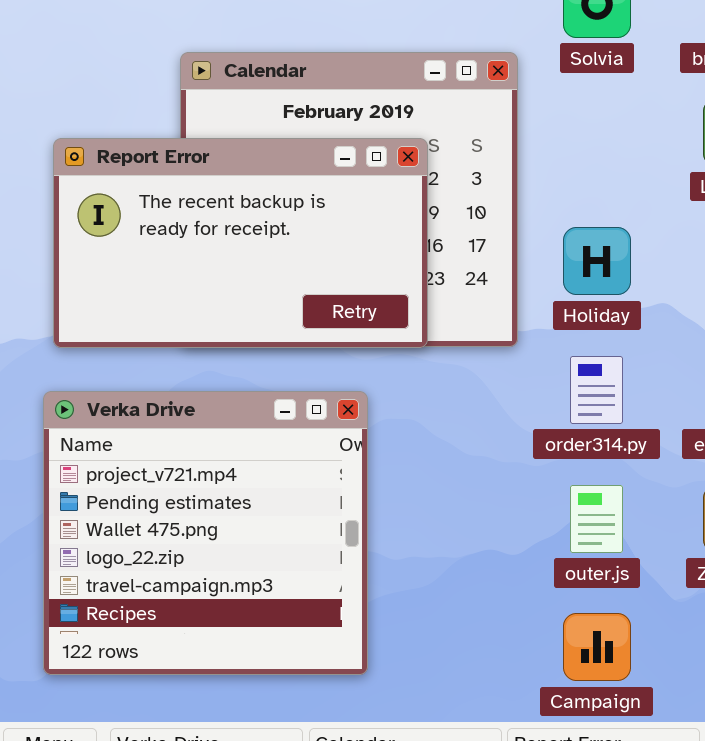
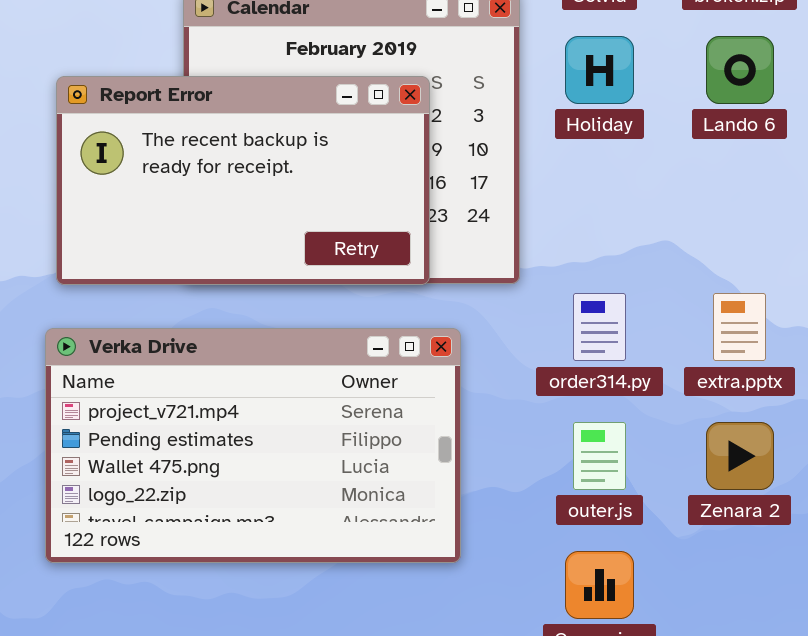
Holiday: [563,227,631,295] -> [565,36,634,104], moved
Verka Drive: [43,391,368,675] -> [45,328,461,563], resized

